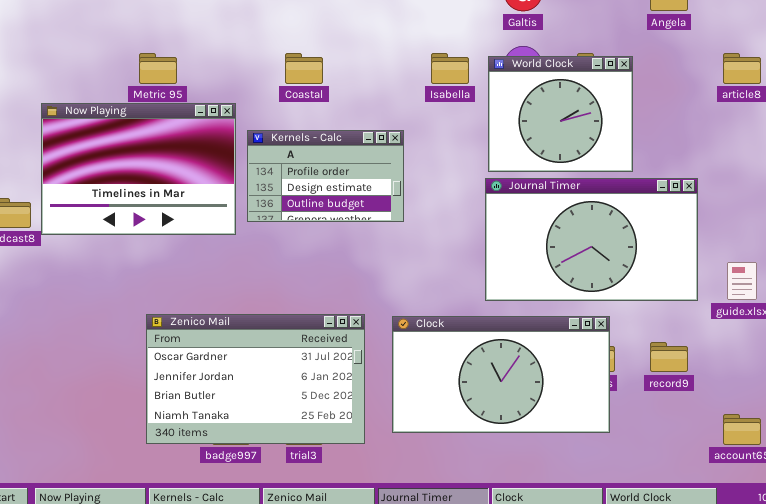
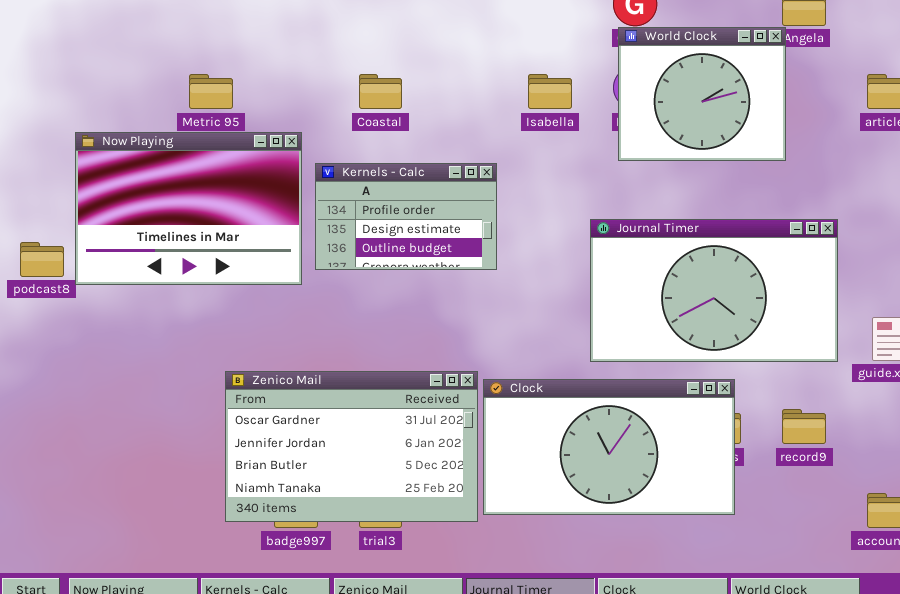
World Clock: [488,56,633,172] -> [618,27,786,161], moved
Zenico Mail: [146,314,365,444] -> [225,371,478,522], moved

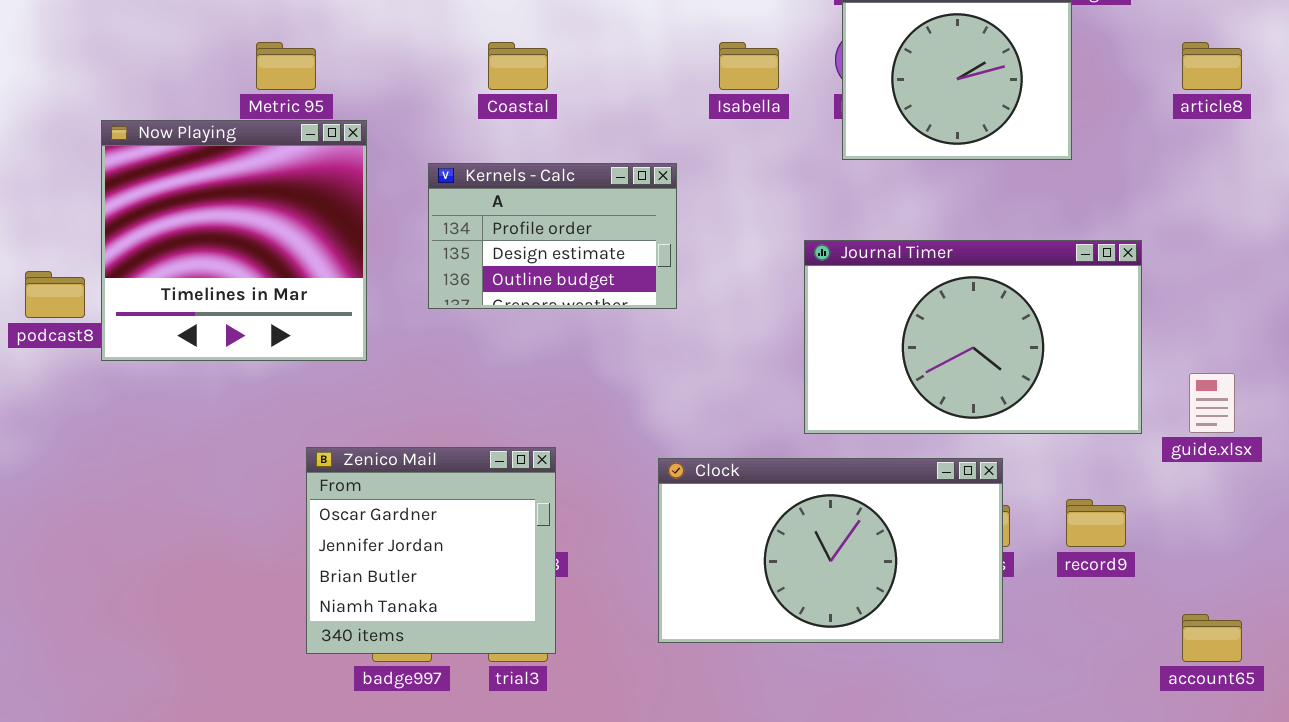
Now Playing: [75,132,302,285] -> [101,120,367,361], resized
Zenico Mail: [225,371,478,522] -> [306,447,556,654], resized

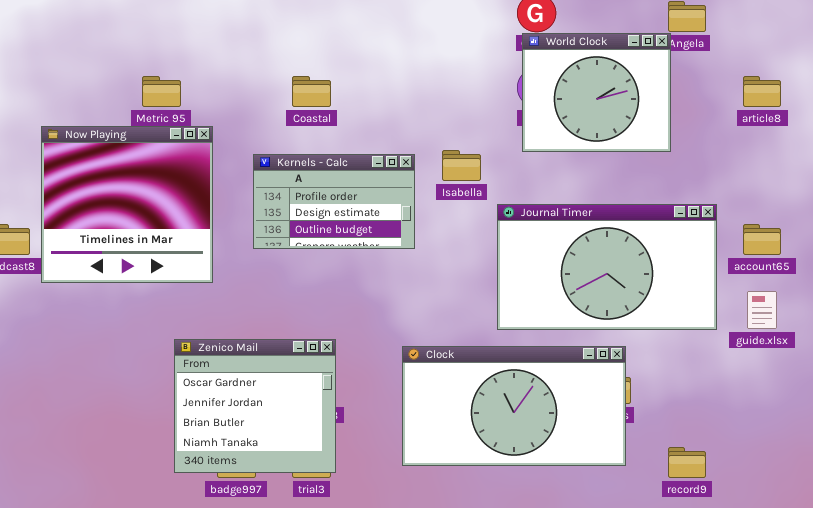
Isabella: [719,42,779,90] -> [442,150,481,181], moved
record9: [1066,499,1126,547] -> [668,447,706,478], moved
account65: [1182,614,1242,662] -> [743,224,781,255], moved

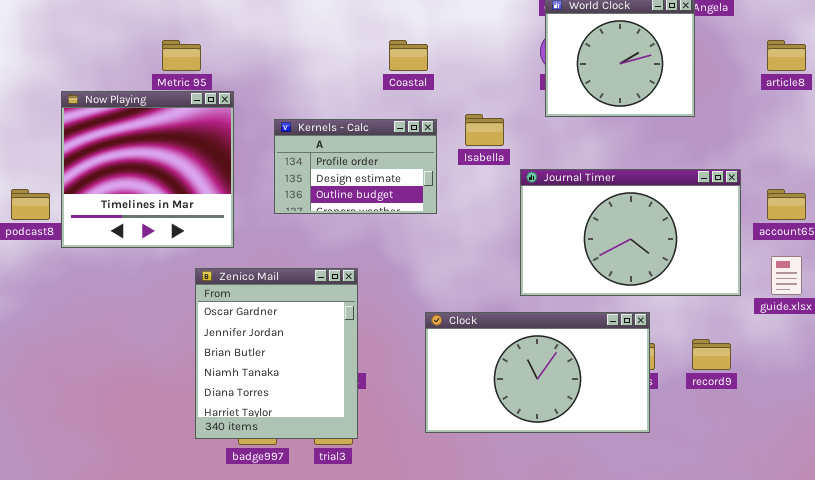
Coastal: [292,76,331,107] -> [389,40,428,71], moved
Zenico Mail: [174,339,336,473] -> [195,268,358,439], resized
record9: [668,447,706,478] -> [692,339,731,370], moved

